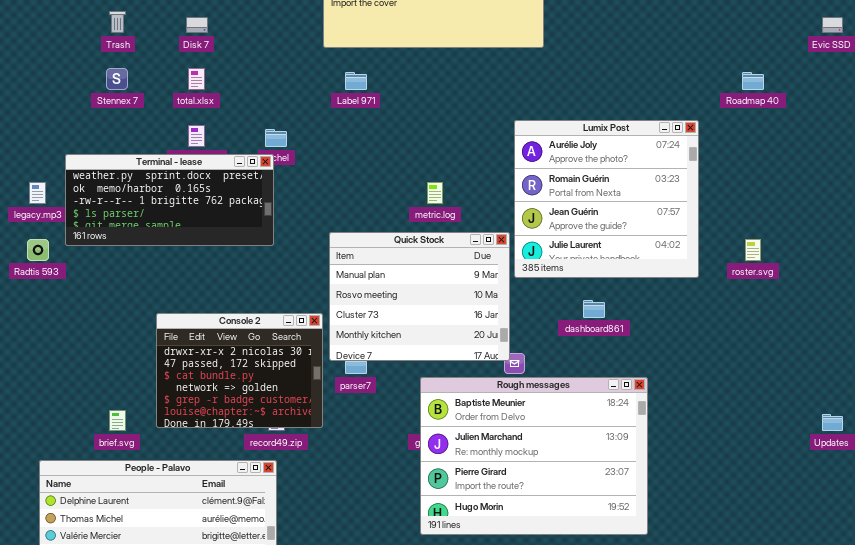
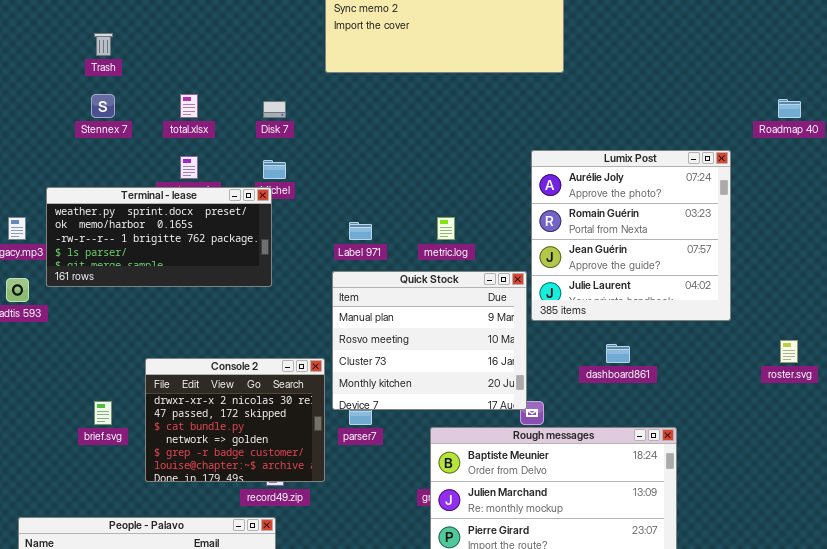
Disk 7: [186,17,208,33] -> [263,101,286,118], moved
Label 971: [345,72,367,90] -> [349,222,372,240], moved
roster.svg: [745,239,761,261] -> [780,340,798,363], moved
brief.svg: [109,410,126,431] -> [94,401,112,425], moved

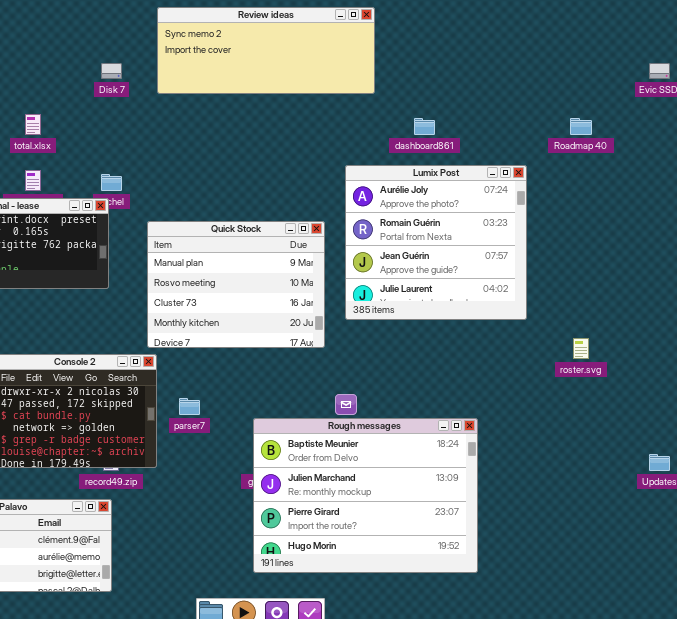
Disk 7: [263,101,286,118] -> [101,63,122,79], moved
Quick Stock: [332,271,527,410] -> [147,221,325,348], moved
dashboard861: [606,344,630,363] -> [414,118,435,135], moved

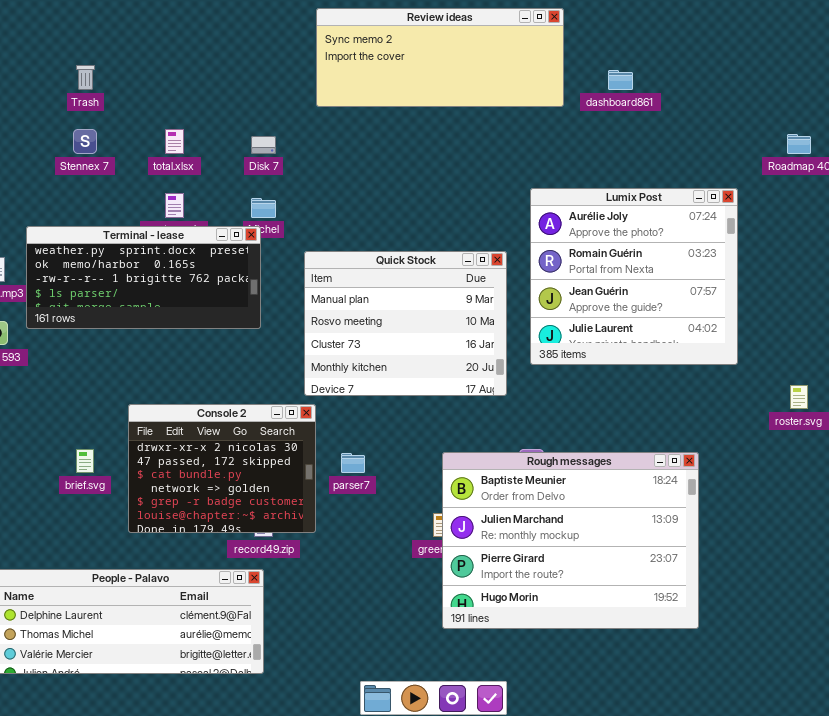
Disk 7: [101,63,122,79] -> [251,136,276,154], moved
dashboard861: [414,118,435,135] -> [608,70,633,90], moved
Rough messages: [253,418,478,573] -> [442,452,699,629], moved

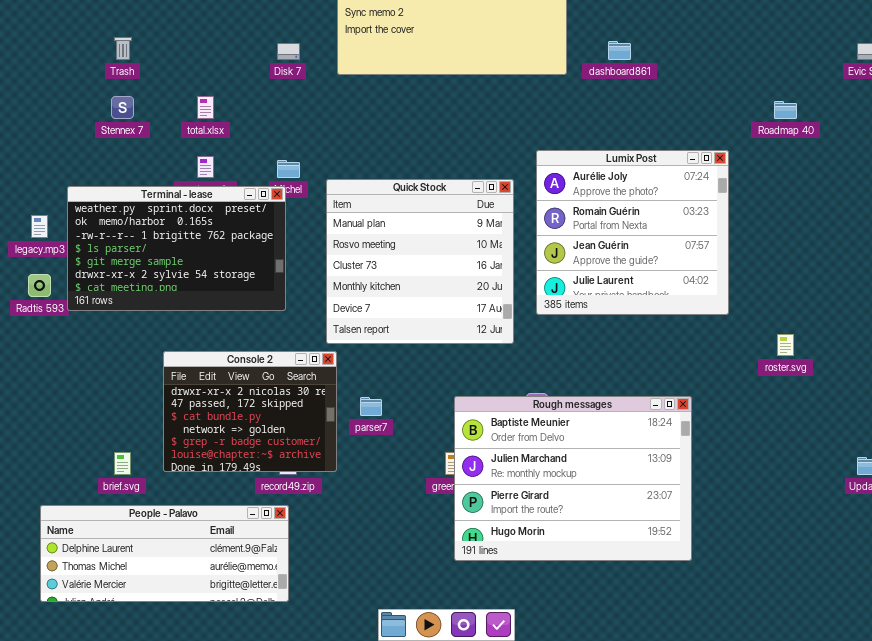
Disk 7: [251,136,276,154] -> [277,43,300,60], moved
Terminal - lease: [26,226,261,329] -> [67,186,286,311], resized
Quick Stock: [304,251,507,396] -> [326,179,514,344], resized
brief.svg: [76,449,94,473] -> [114,452,131,475], moved

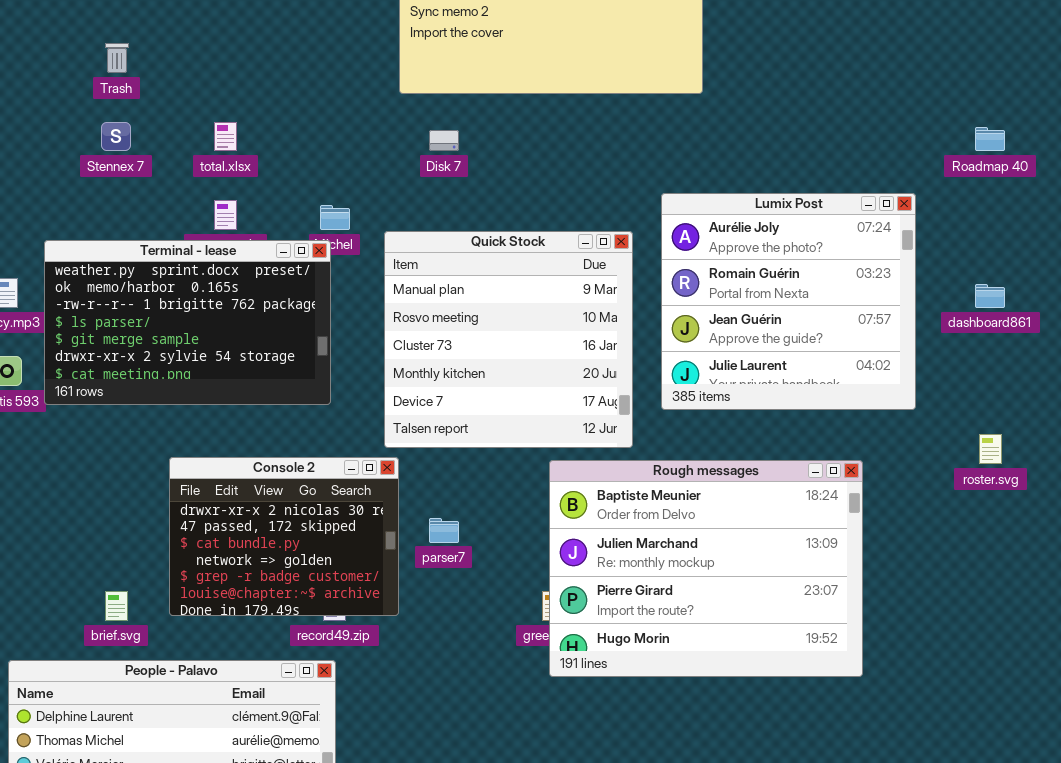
dashboard861: [608,41,631,60] -> [975,284,1005,308], moved
Disk 7: [277,43,300,60] -> [429,130,459,151], moved
Rough messages: [454,396,692,561] -> [549,460,863,677], moved

